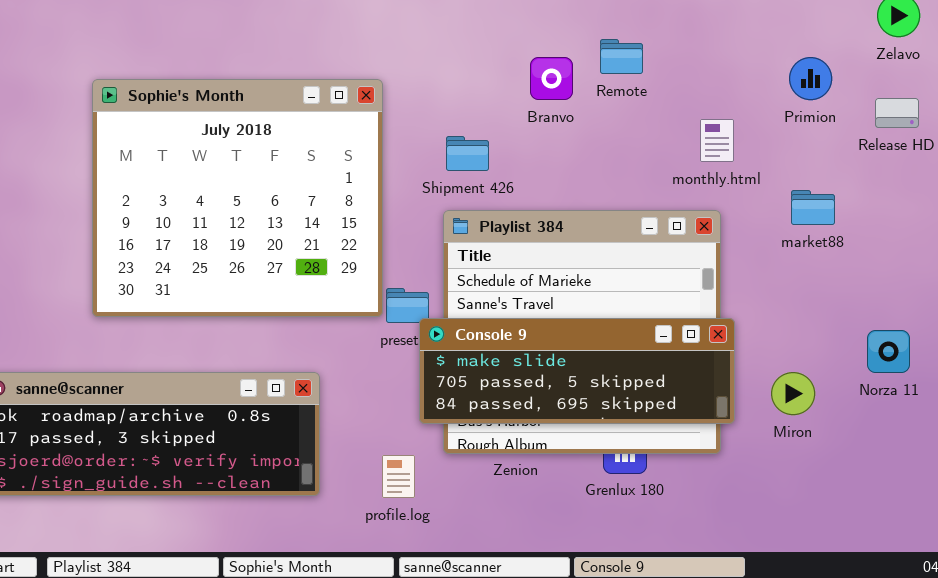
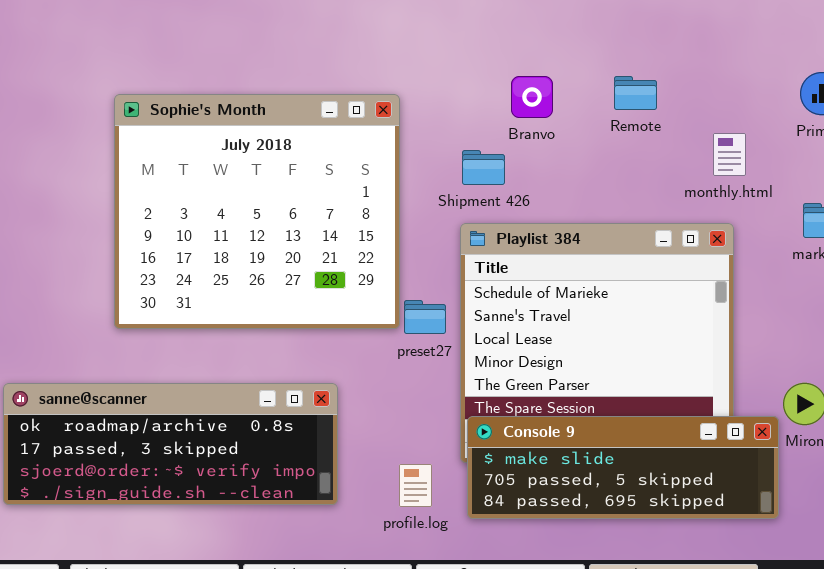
Remote: [600,39,643,74] -> [614,76,657,110], moved
Branvo: [530,57,573,100] -> [511,76,553,118], moved
Console 9: [419,318,735,424] -> [467,416,779,519], moved

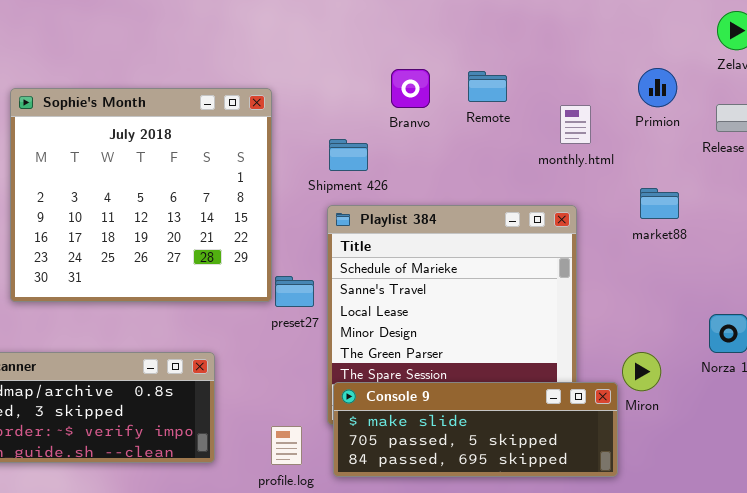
Branvo: [511,76,553,118] -> [391,69,430,108], moved
monthly.html: [713,133,746,176] -> [560,105,591,144], moved

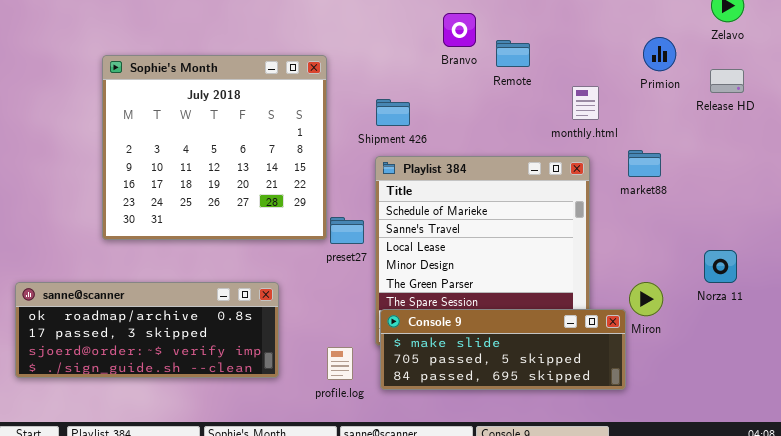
Branvo: [391,69,430,108] -> [443,13,476,47], moved
monthly.html: [560,105,591,144] -> [572,86,599,120], moved
market88: [640,188,679,219] -> [628,150,661,177], moved

